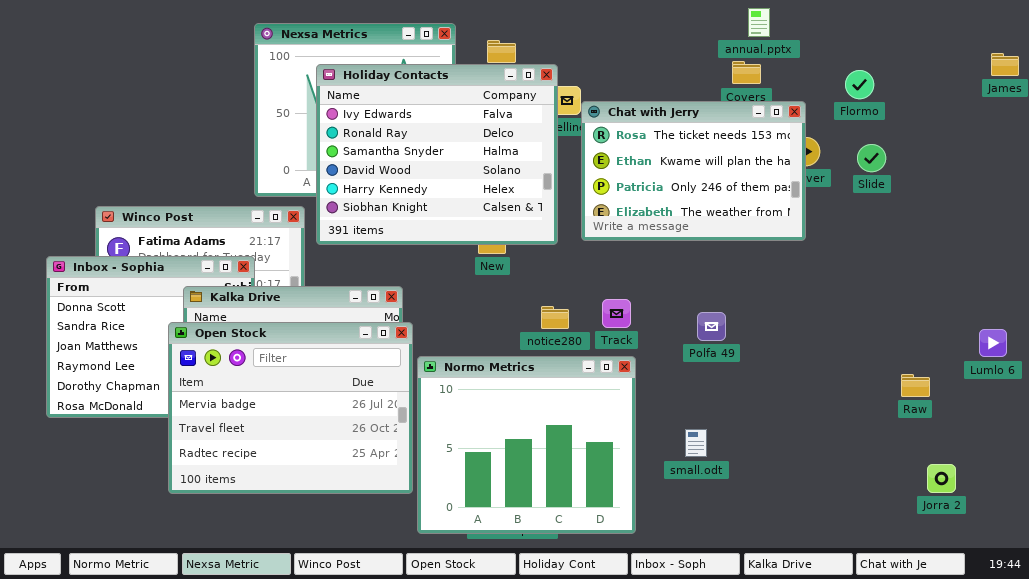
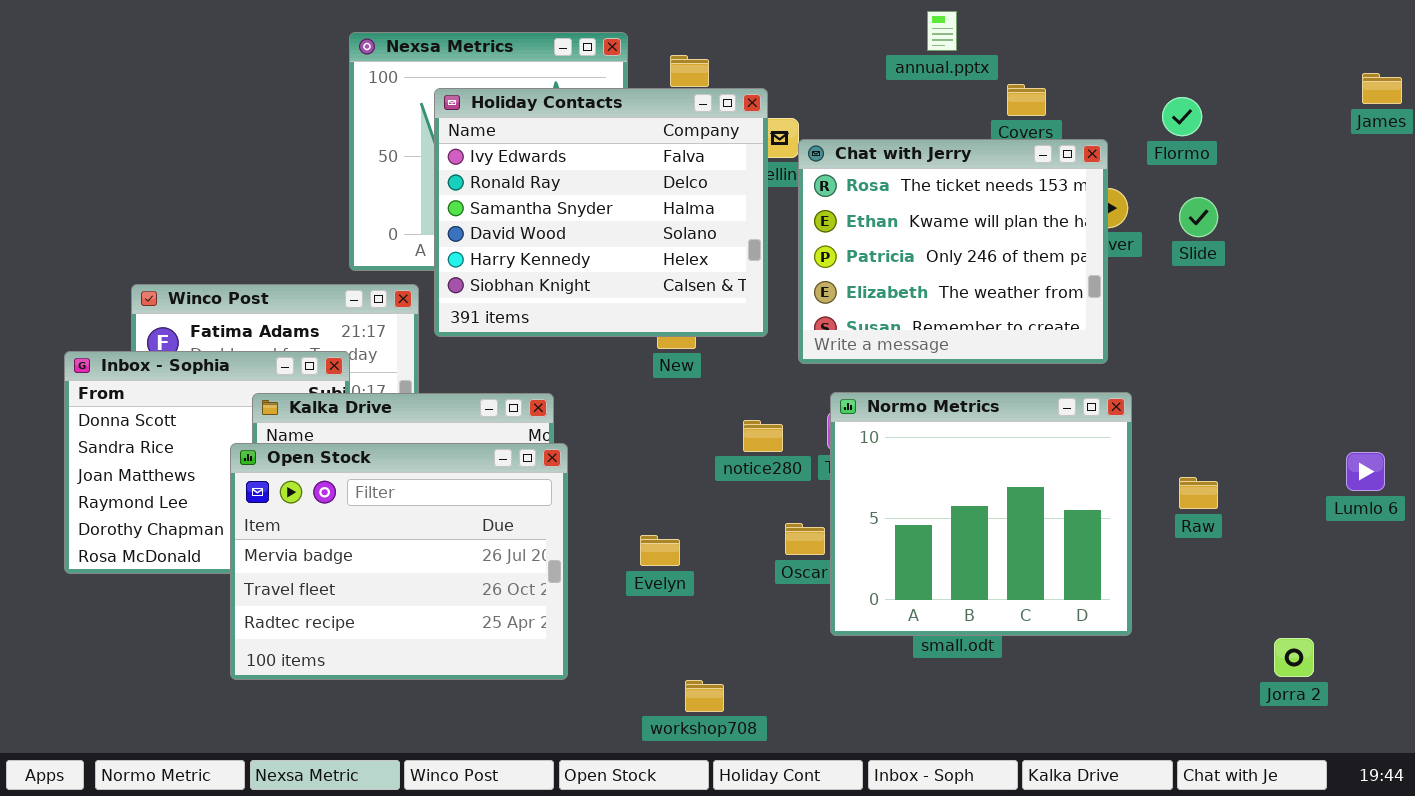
annual.pptx: [748,8,770,37] -> [927,11,957,51], moved
Chat with Jerry: [581,101,806,241] -> [798,139,1108,364], resized
Normo Metrics: [417,356,636,534] -> [830,392,1132,636], moved
Raw: [901,374,930,397] -> [1179,477,1218,509], moved

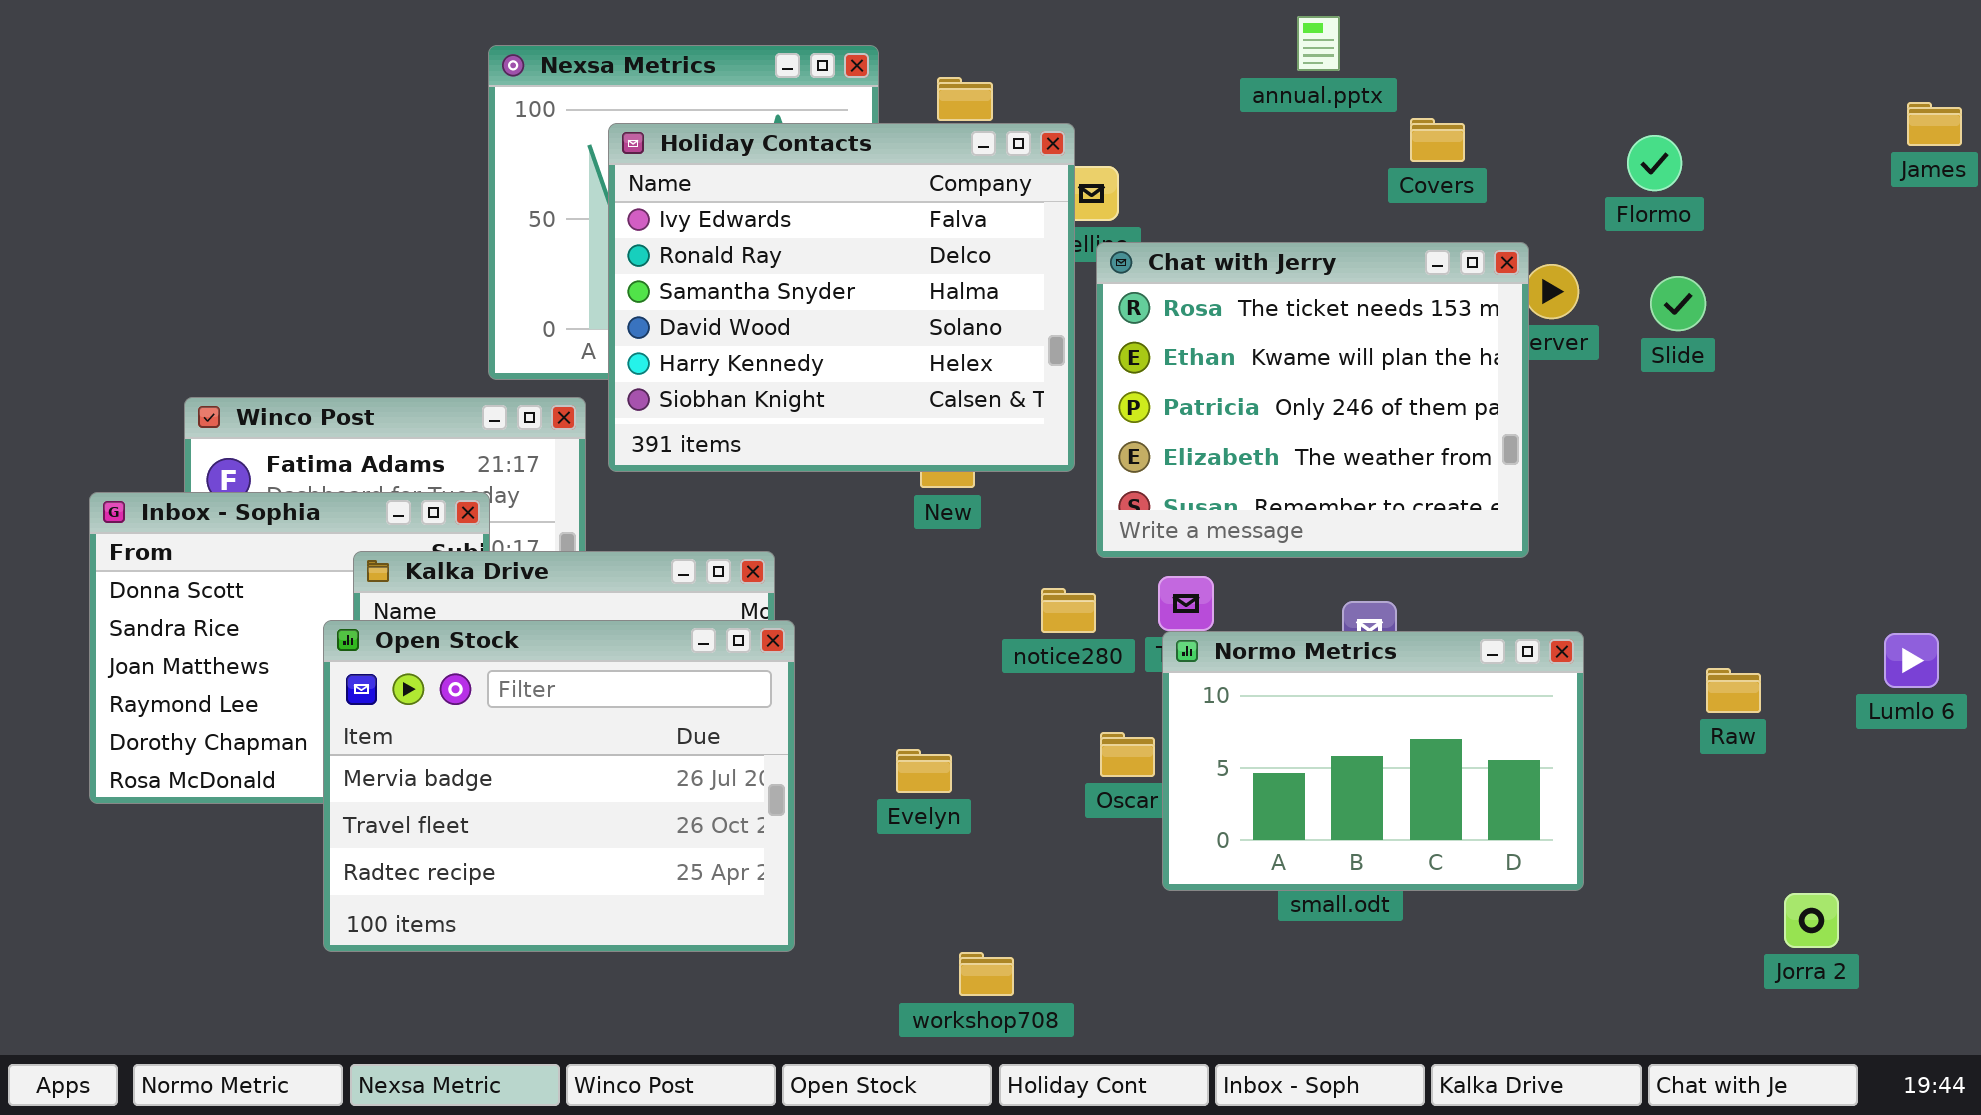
Chat with Jerry: [798,139,1108,364] -> [1096,242,1529,558], moved
Normo Metrics: [830,392,1132,636] -> [1162,631,1584,891], resized
Raw: [1179,477,1218,509] -> [1706,668,1761,713], moved

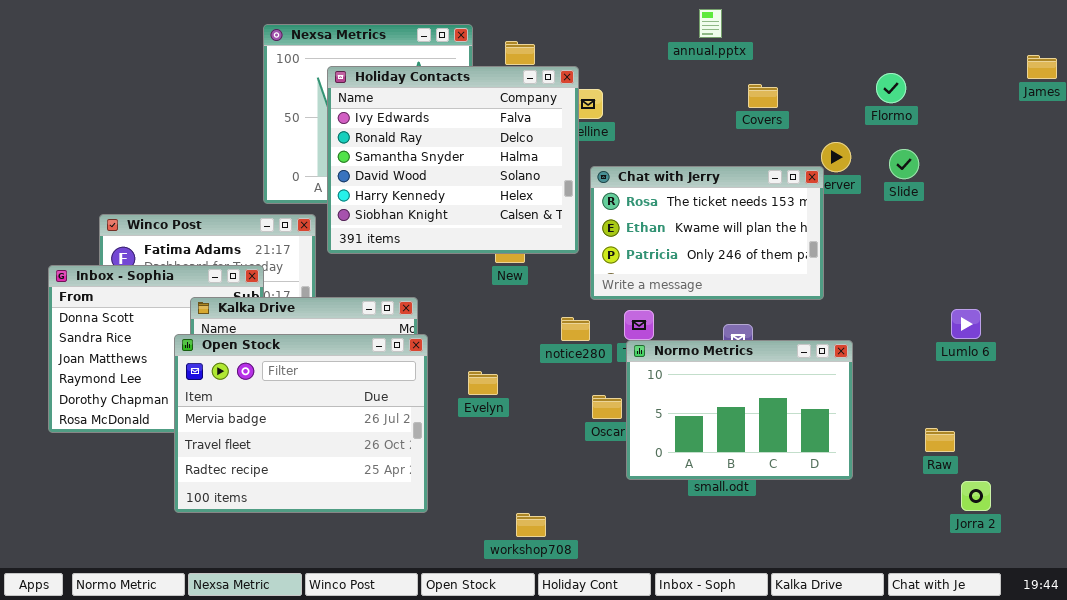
Covers: [1410,118,1465,162] -> [748,84,778,108], moved
Chat with Jerry: [1096,242,1529,558] -> [590,166,824,300], resized
Lumlo 6: [1884,633,1939,688] -> [951,309,981,339], moved
Raw: [1706,668,1761,713] -> [925,428,955,452], moved
Evelyn: [896,749,952,793] -> [468,371,498,395], moved

